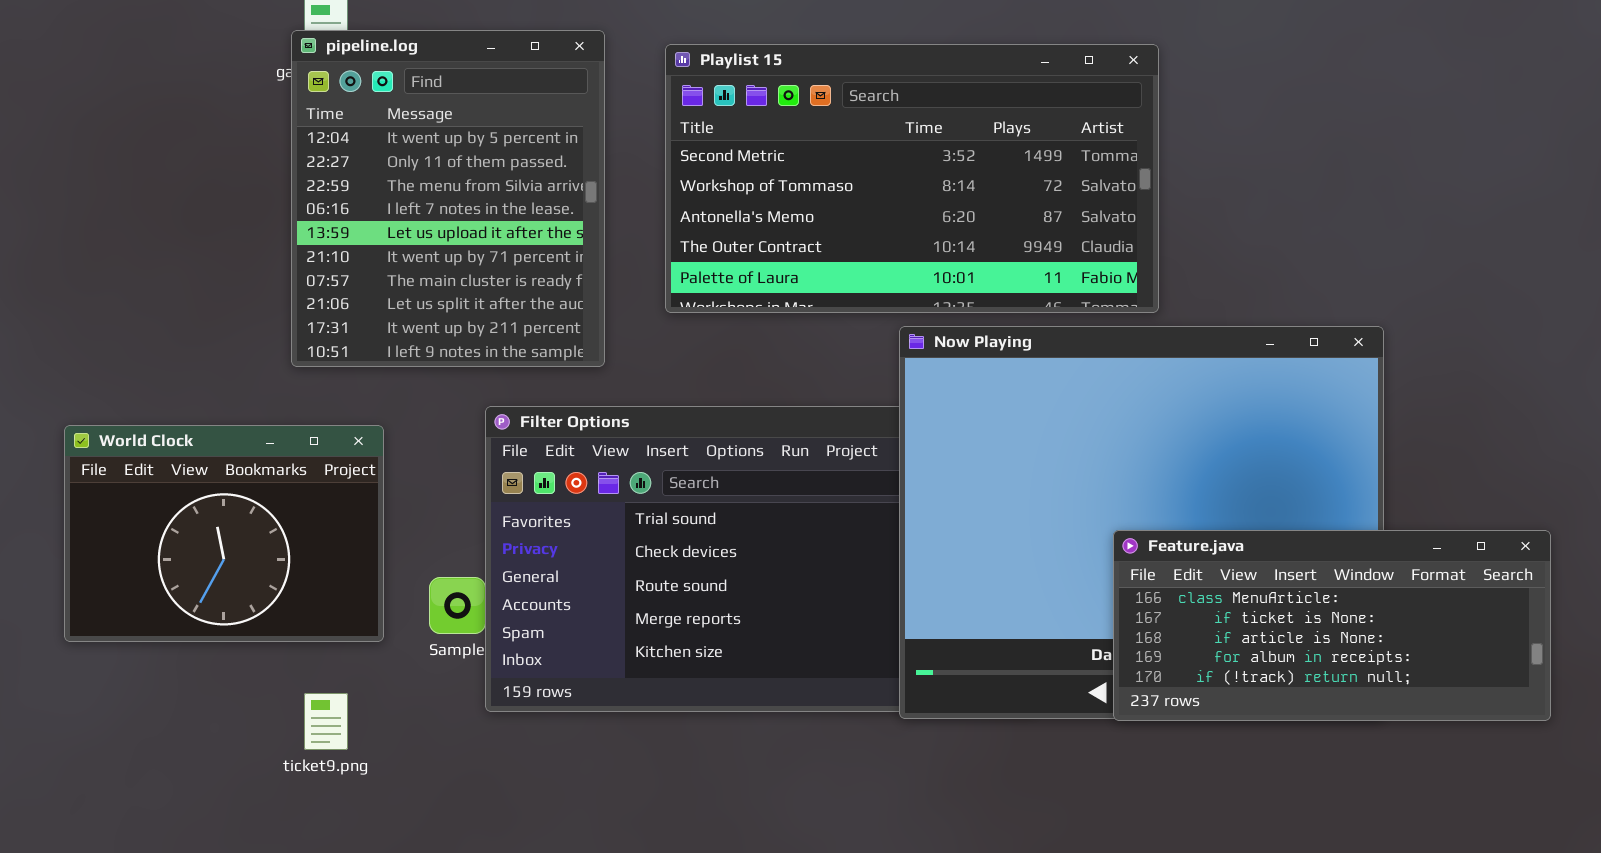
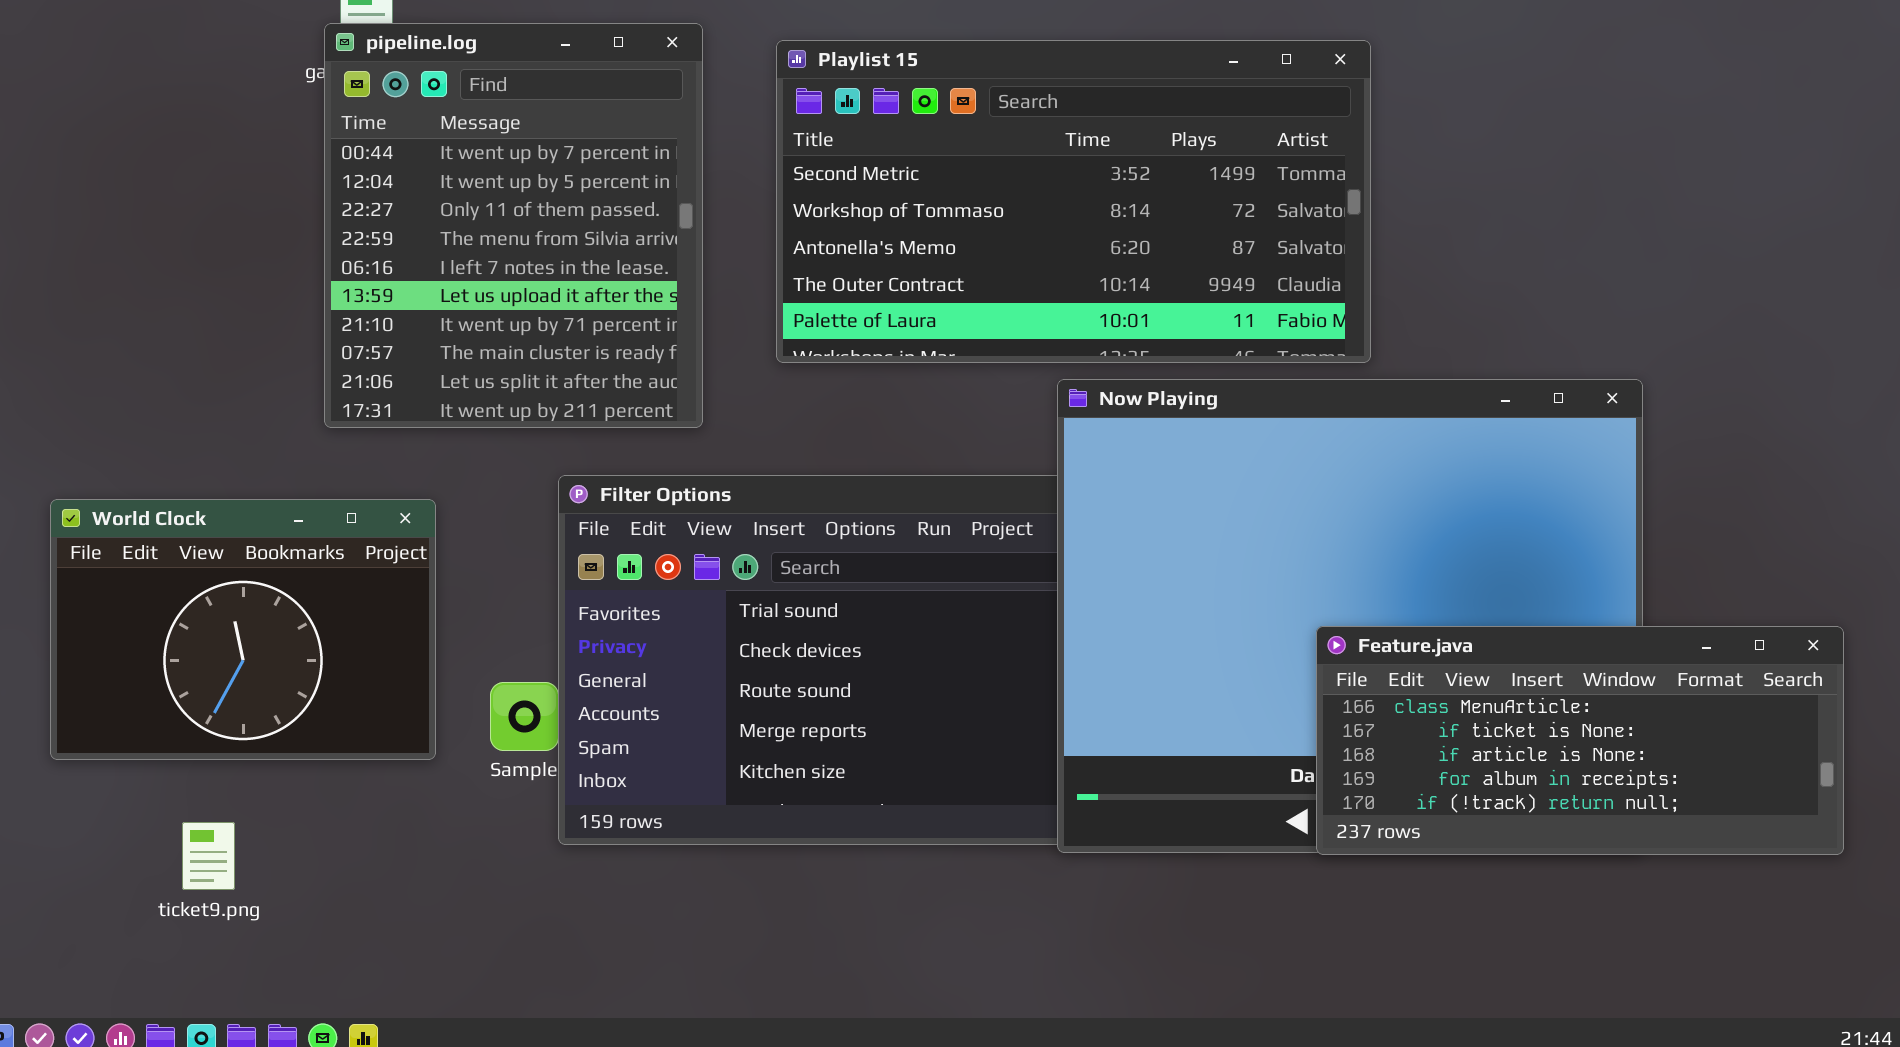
pipeline.log: [291,30,605,367] -> [324,23,703,428], scrolled up 1 row
ticket9.png: [304,693,348,750] -> [182,822,235,890], moved

